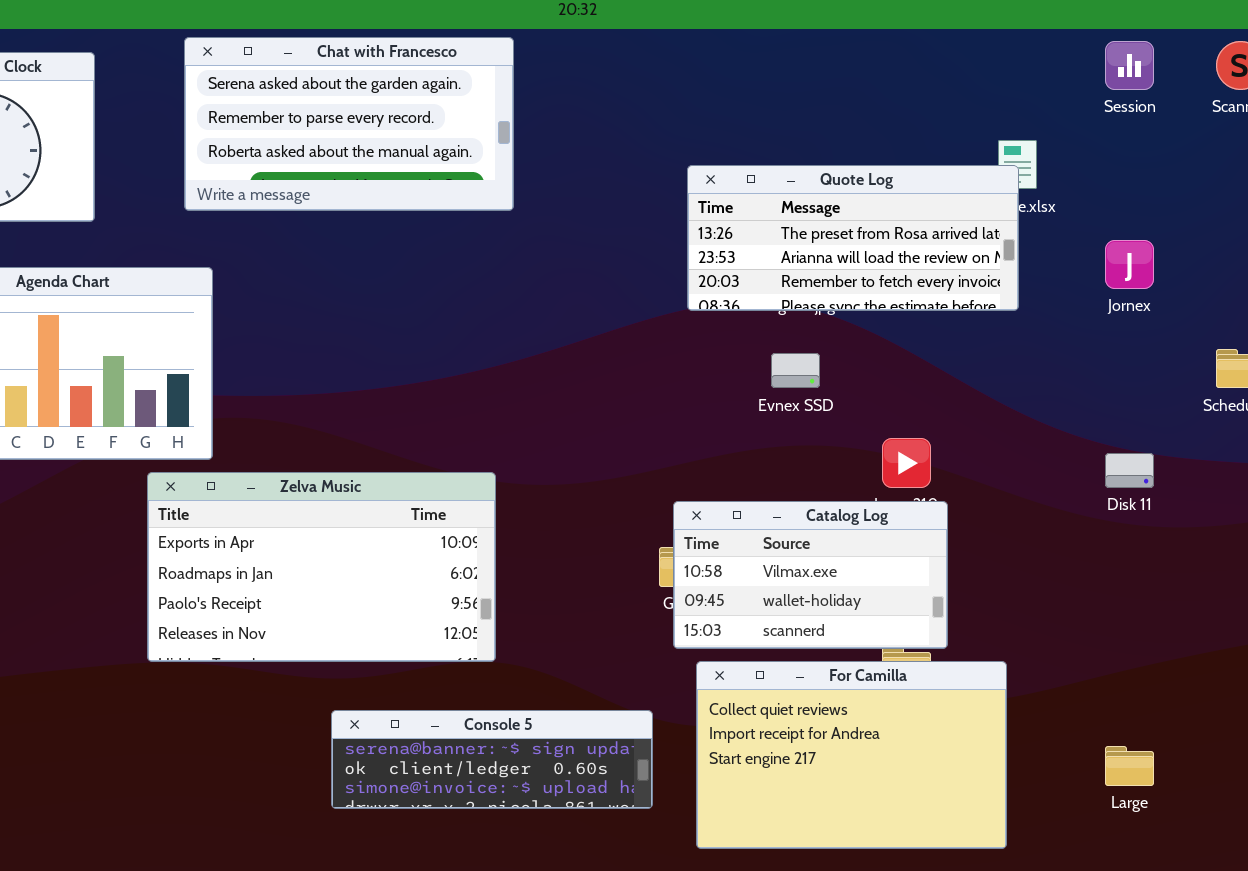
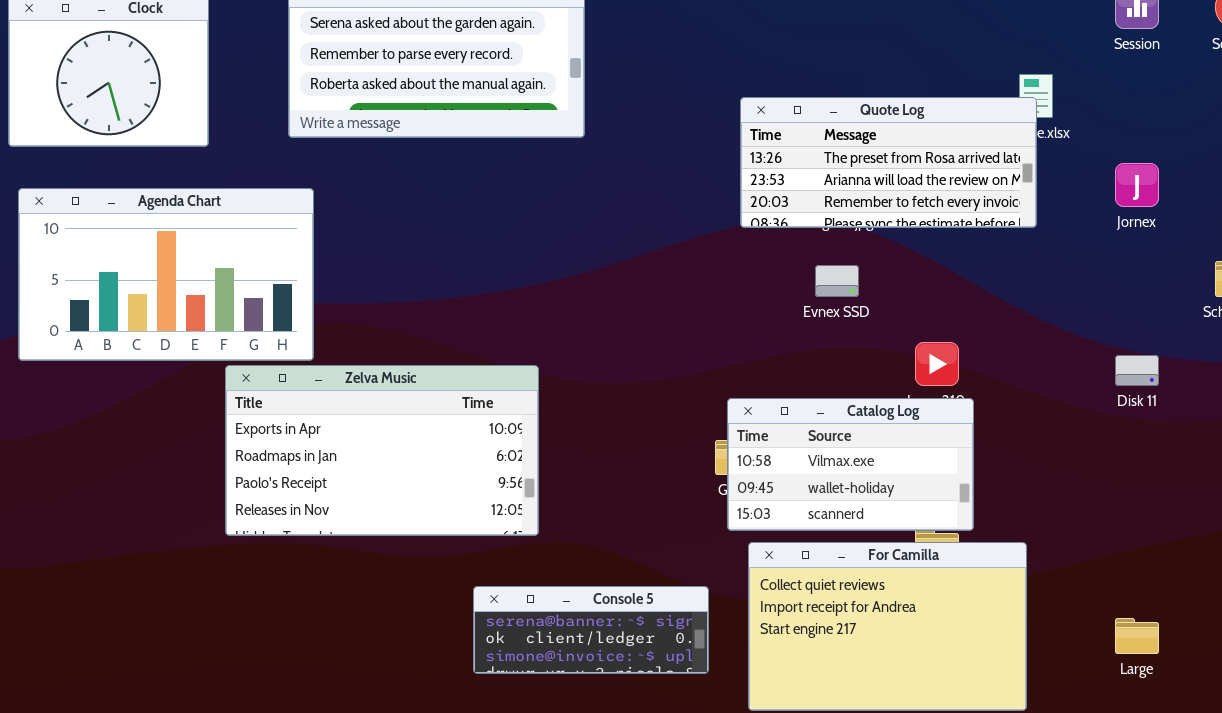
Zelva Music: [147,472,496,662] -> [225,365,539,536], moved
Console 5: [331,710,653,809] -> [473,586,709,674], resized

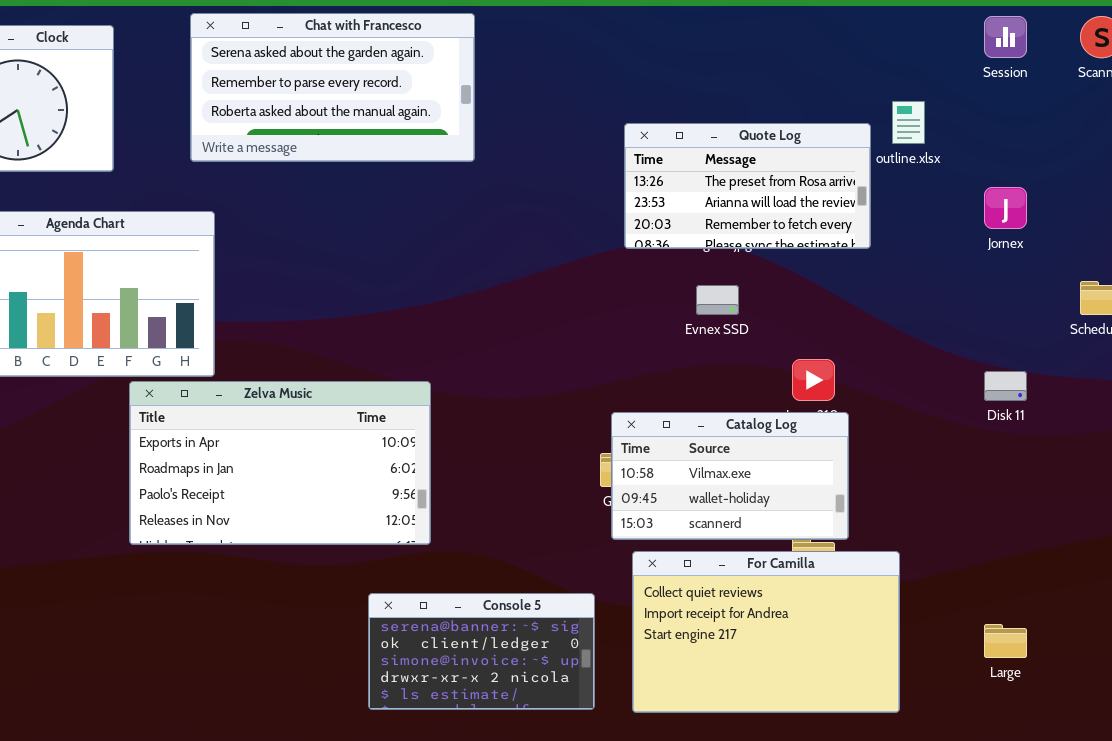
Quote Log: [740,97,1037,228] -> [624,123,871,249], resized
Console 5: [473,586,709,674] -> [368,593,595,710], resized

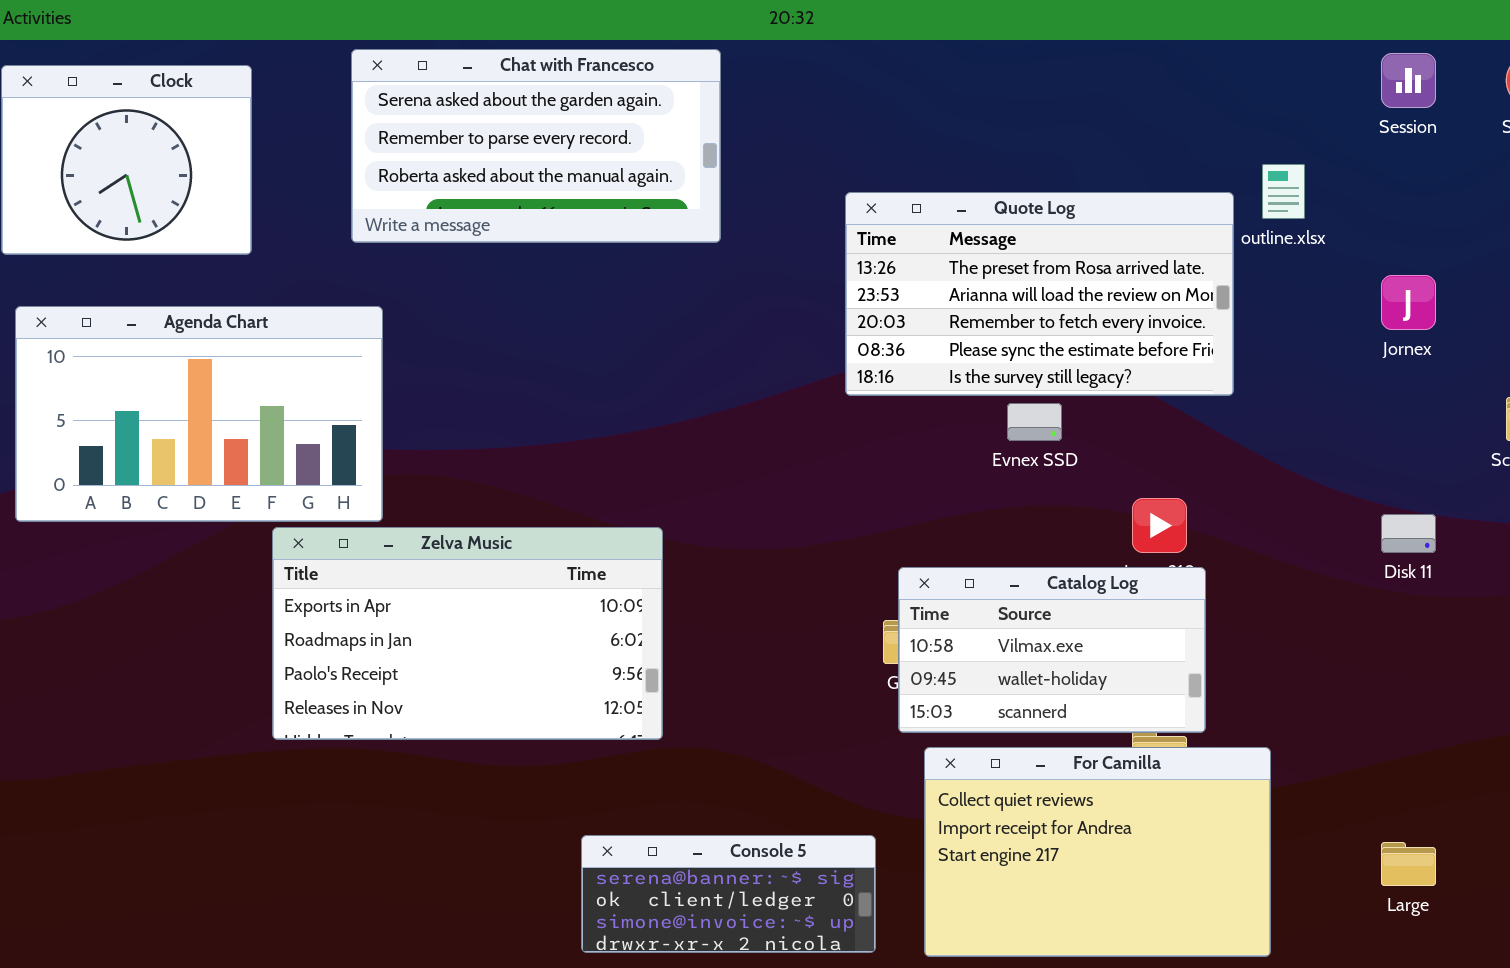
Quote Log: [624,123,871,249] -> [845,192,1234,396], resized
Console 5: [368,593,595,710] -> [581,835,876,953], resized

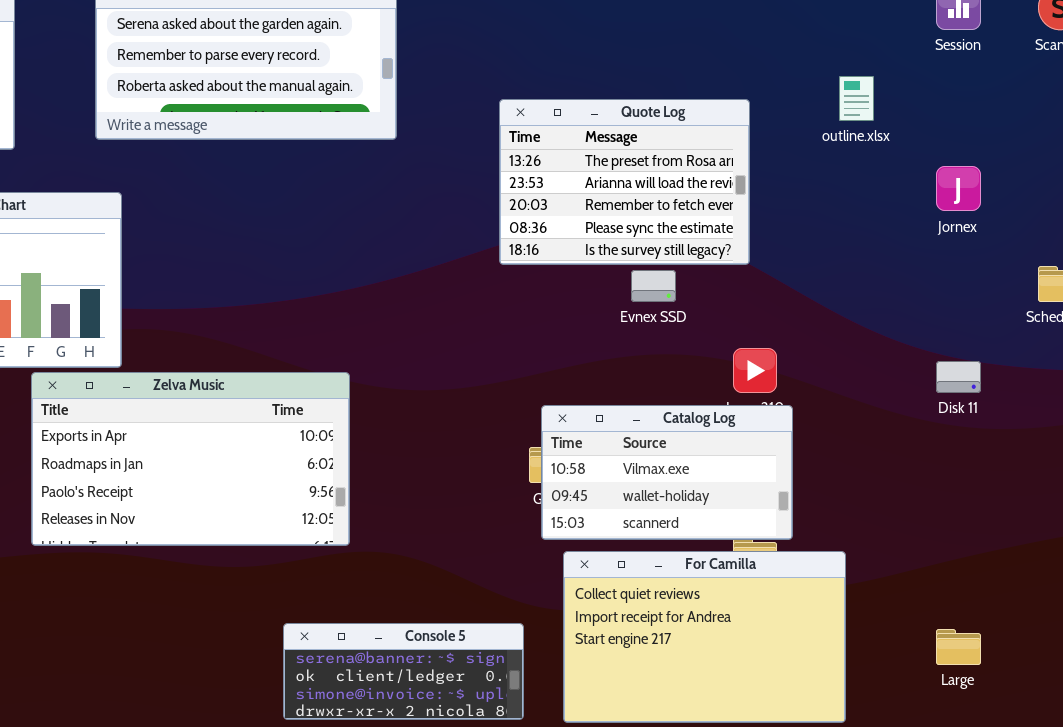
Quote Log: [845,192,1234,396] -> [499,99,750,265], resized

